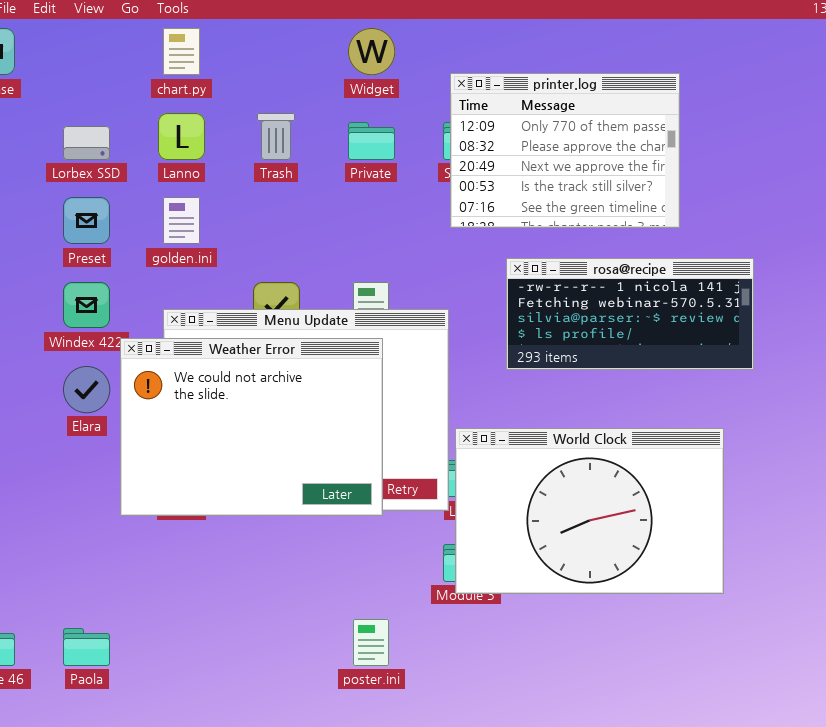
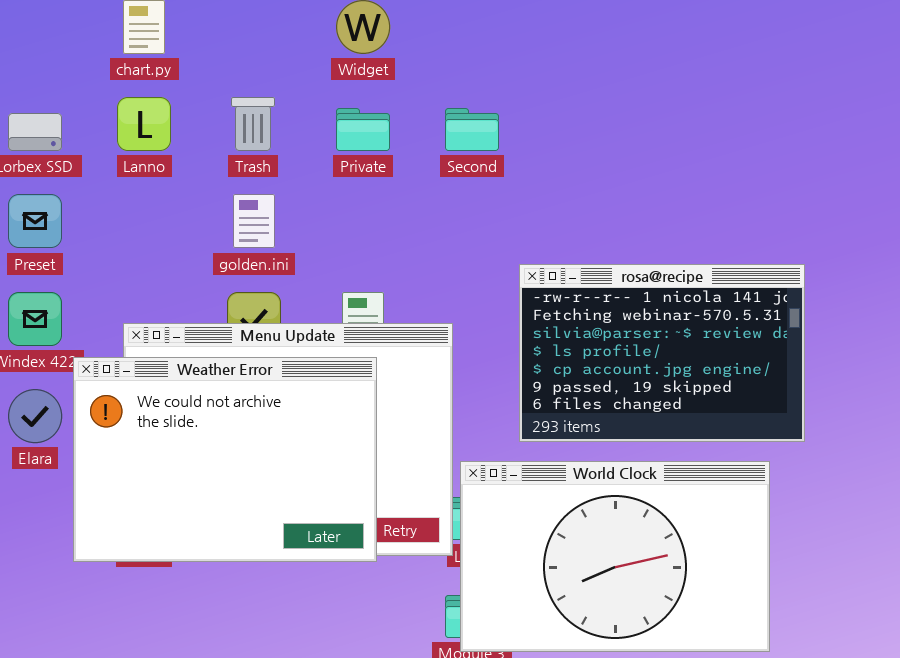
printer.log: [450,73,680,228] -> none, closed
golden.ini: [163,197,200,244] -> [233,194,275,248], moved
rosa@recipe: [506,258,754,370] -> [519,264,805,442], resized

